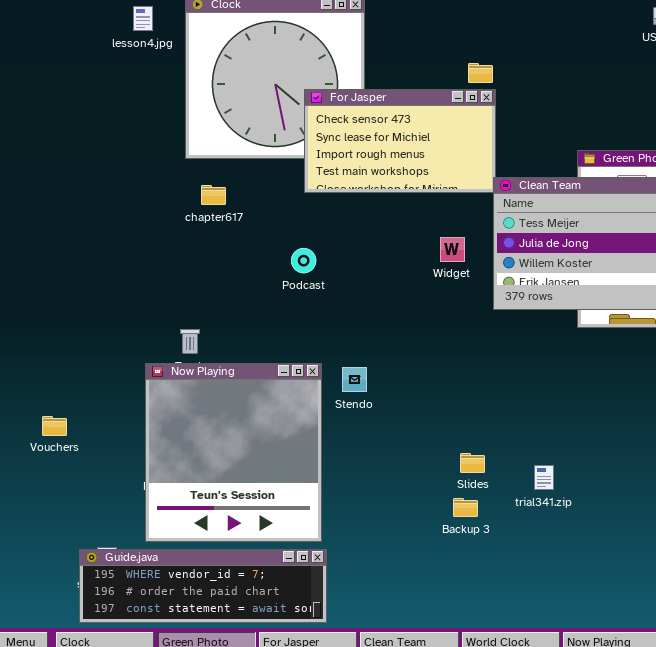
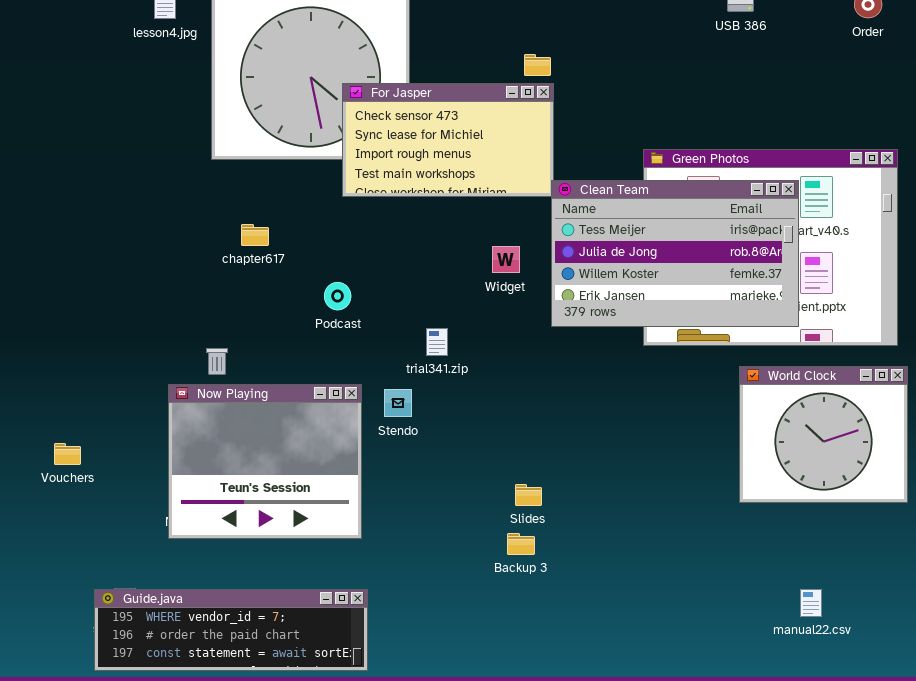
chapter617: [201,185,226,205] -> [241,224,269,246], moved
Podcast: [291,248,316,273] -> [324,282,351,310], moved
Now Playing: [145,363,322,542] -> [168,384,362,539], resized
trial341.zip: [534,465,554,490] -> [426,328,448,356], moved

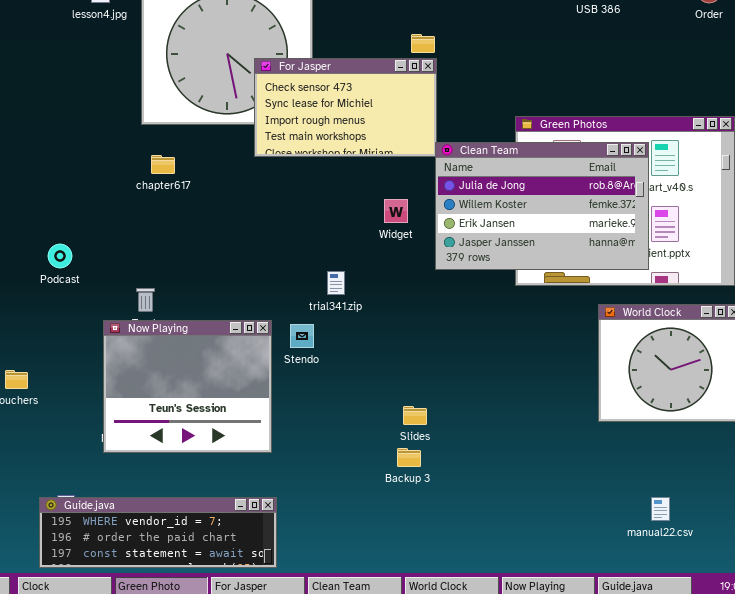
Clean Team: [551,180,799,327] -> [435,142,649,270], scrolled down 1 row
chapter617: [241,224,269,246] -> [151,155,175,174], moved
Podcast: [324,282,351,310] -> [48,244,72,268], moved

